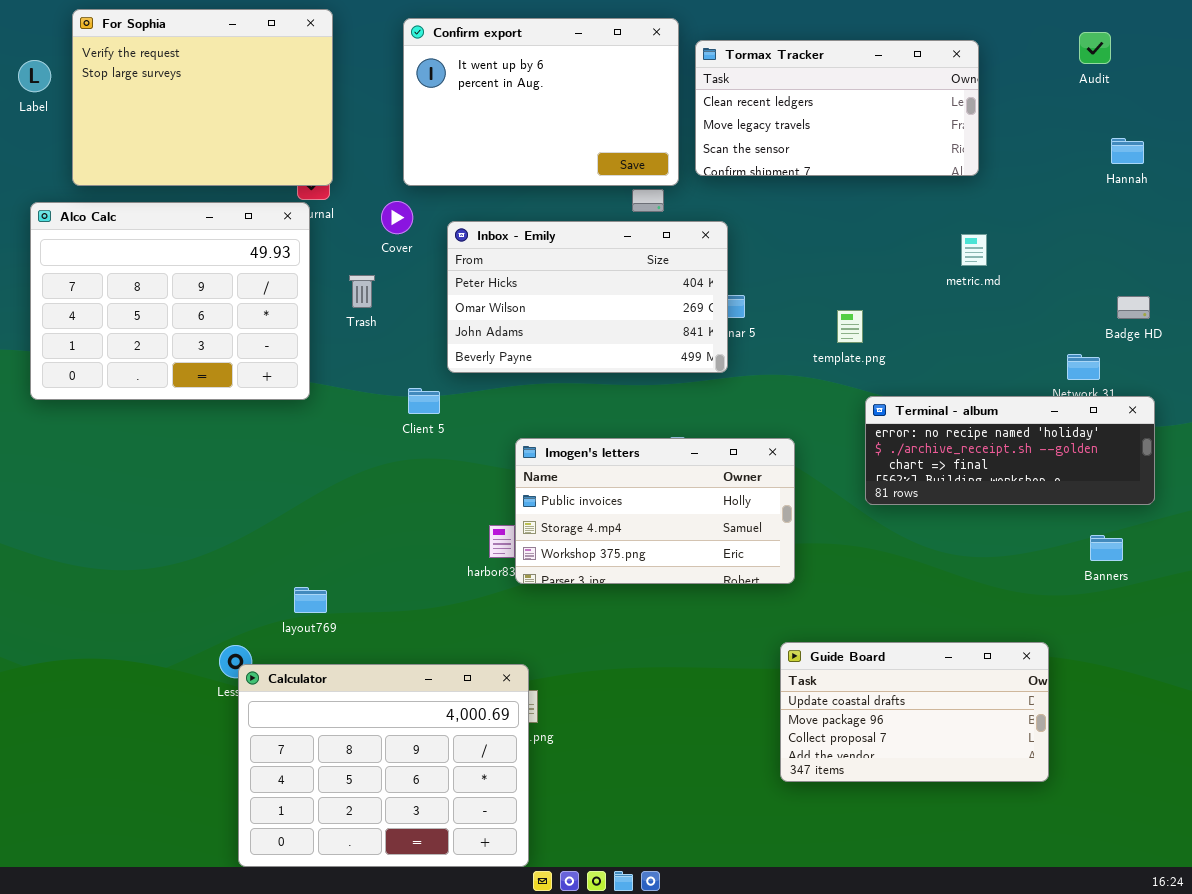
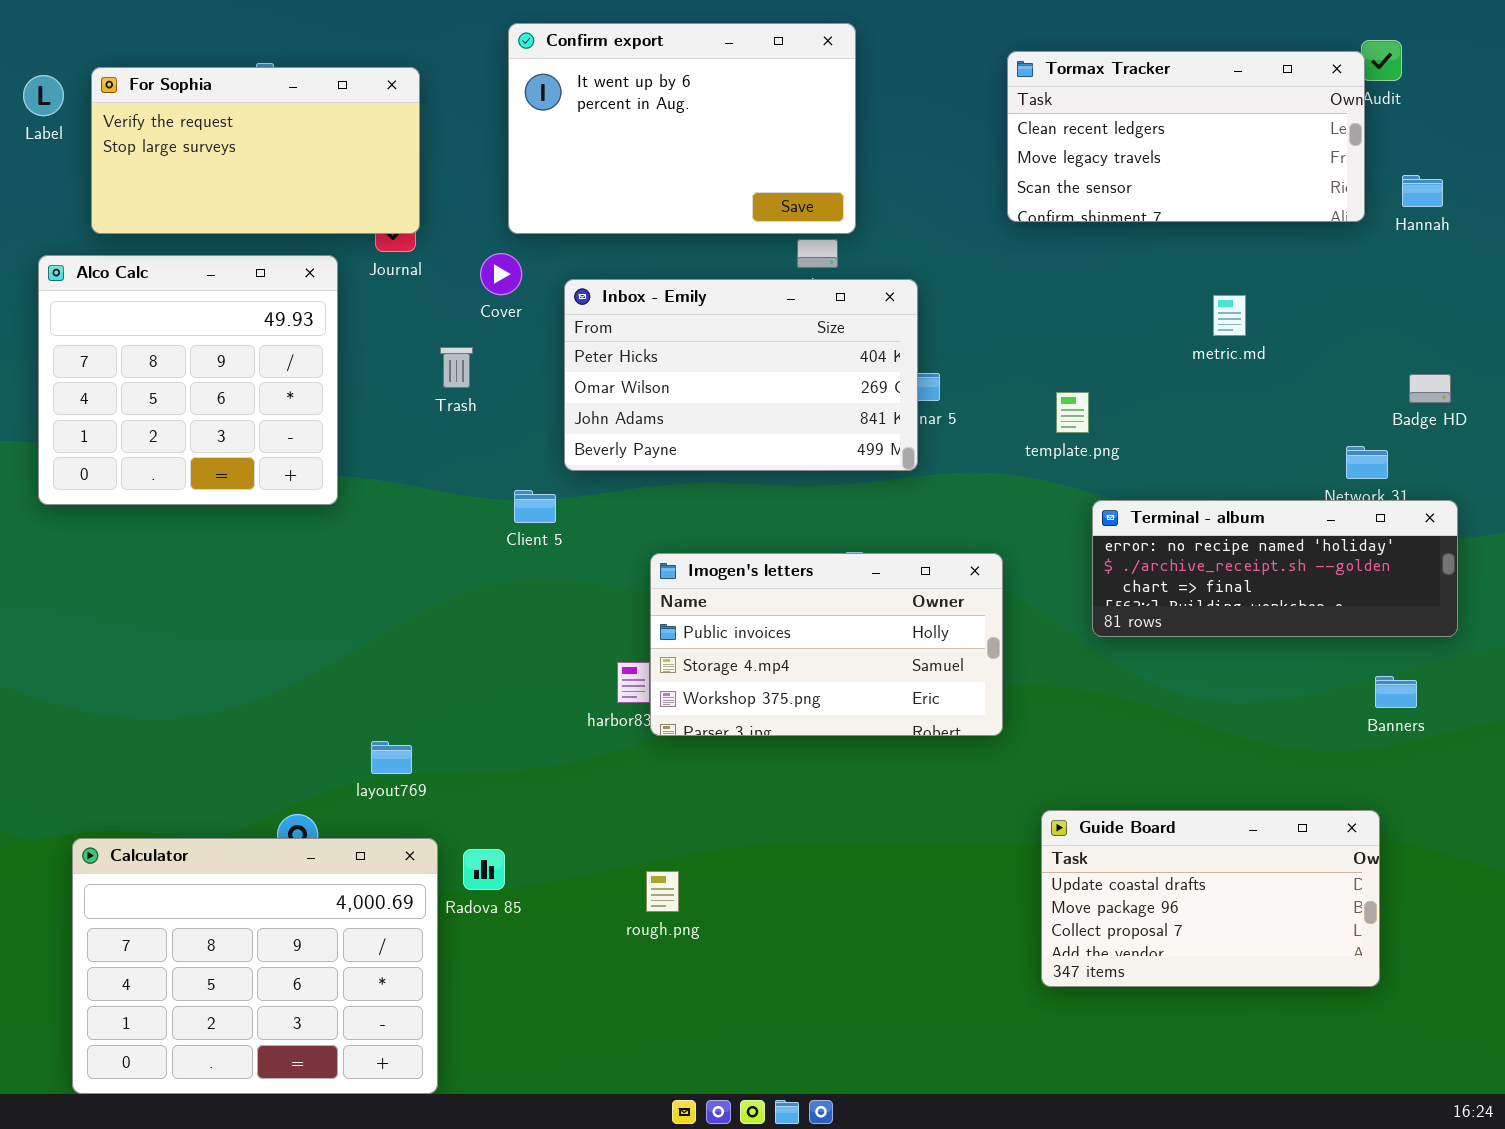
For Sophia: [72,9,333,186] -> [91,67,420,234], resized
Tormax Tracker: [695,40,979,176] -> [1007,51,1365,222], moved
Alco Calc: [30,202,310,400] -> [38,255,338,505], resized
Guide Board: [780,642,1049,782] -> [1041,810,1380,987], moved
Calculator: [238,664,529,867] -> [72,838,438,1094], moved

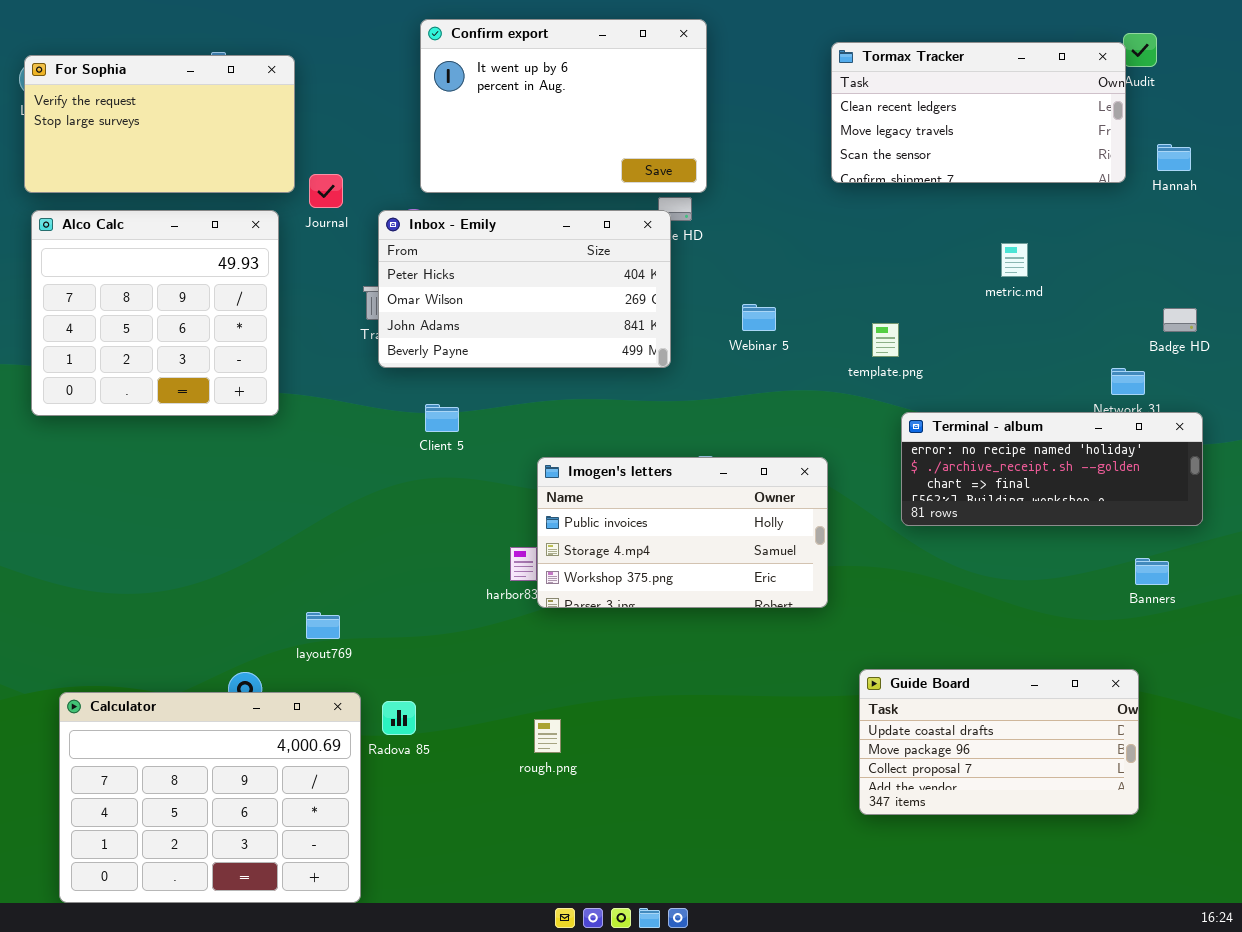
For Sophia: [91,67,420,234] -> [24,55,295,193], moved
Inbox - Emily: [564,279,918,471] -> [378,210,671,368], moved

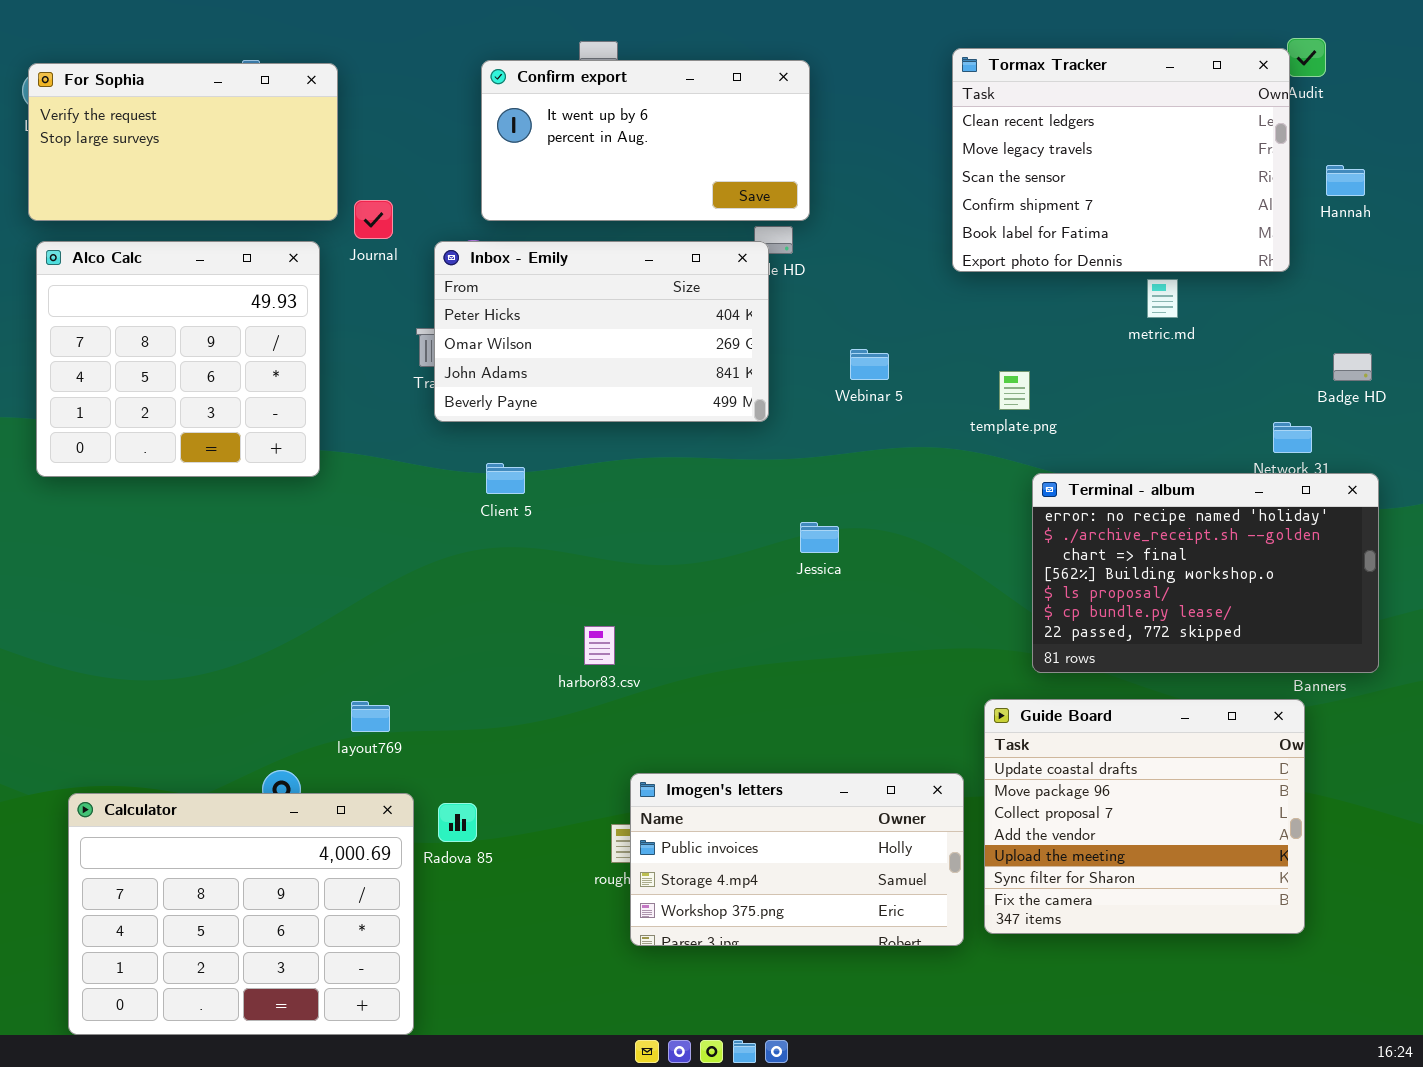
Confirm export: [420,19,707,193] -> [481,60,810,221], resized
Tormax Tracker: [831,42,1126,183] -> [952,48,1290,272], resized
Terminal - album: [901,412,1203,526] -> [1032,473,1379,673], resized
Imogen's letters: [537,457,828,608] -> [630,773,964,946], moved
Guide Board: [859,669,1139,815] -> [984,699,1305,934], resized

